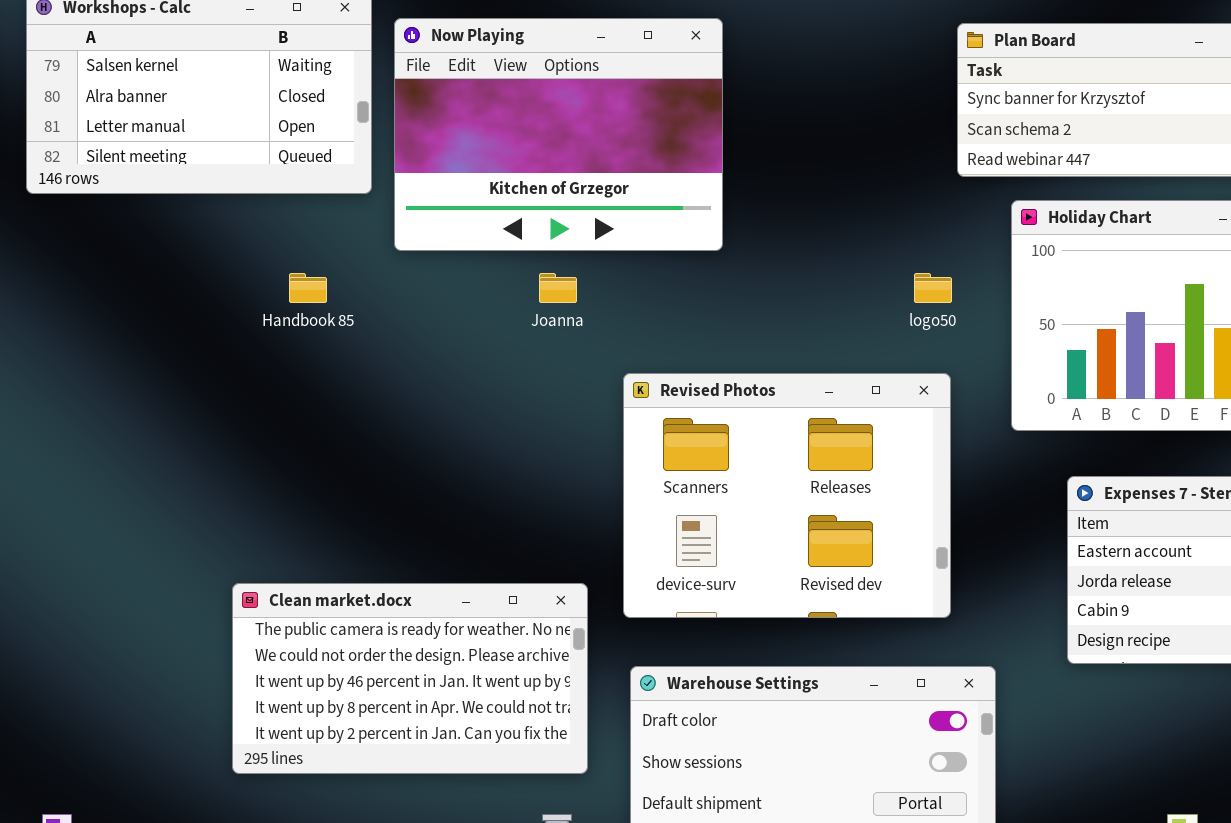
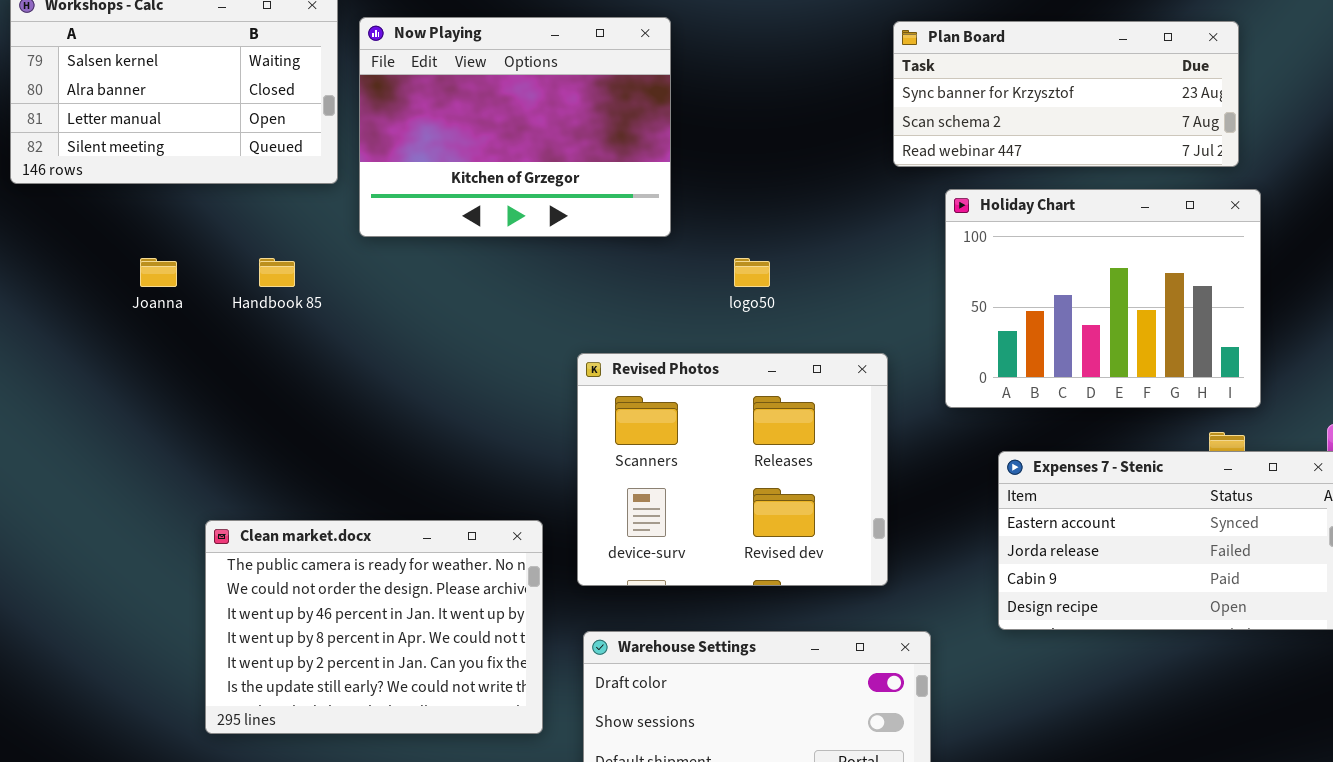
Joanna: [539,273,577,303] -> [140,258,177,287], moved
logo50: [914,273,952,303] -> [734,258,770,287], moved
Clean market.docx: [232,583,588,774] -> [205,520,543,734], resized

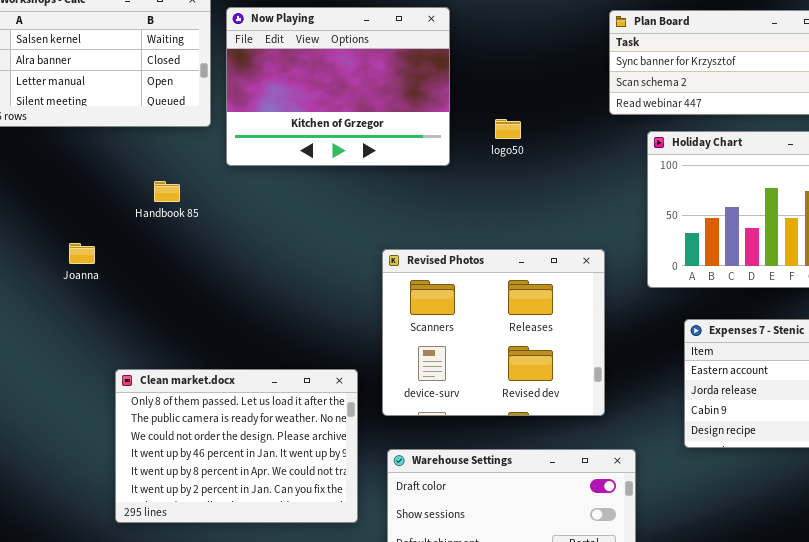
Joanna: [140,258,177,287] -> [69,243,95,264], moved
logo50: [734,258,770,287] -> [495,119,521,139], moved
Clean market.docx: [205,520,543,734] -> [115,369,358,523], scrolled up 1 row

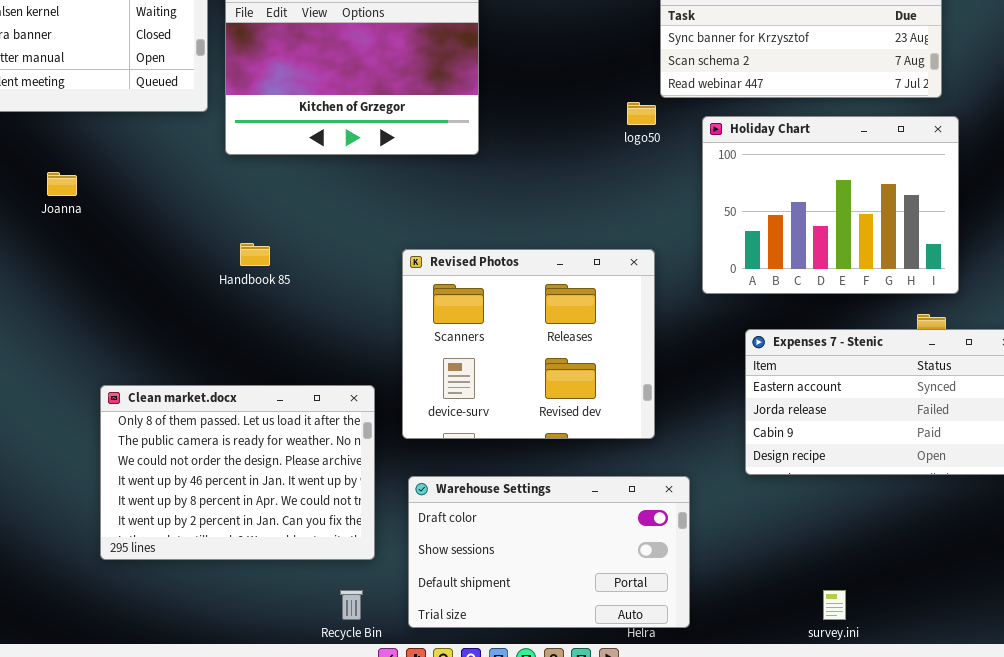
logo50: [495,119,521,139] -> [627,102,656,125], moved
Handbook 85: [154,181,180,202] -> [240,243,270,266], moved
Joanna: [69,243,95,264] -> [47,172,77,196], moved

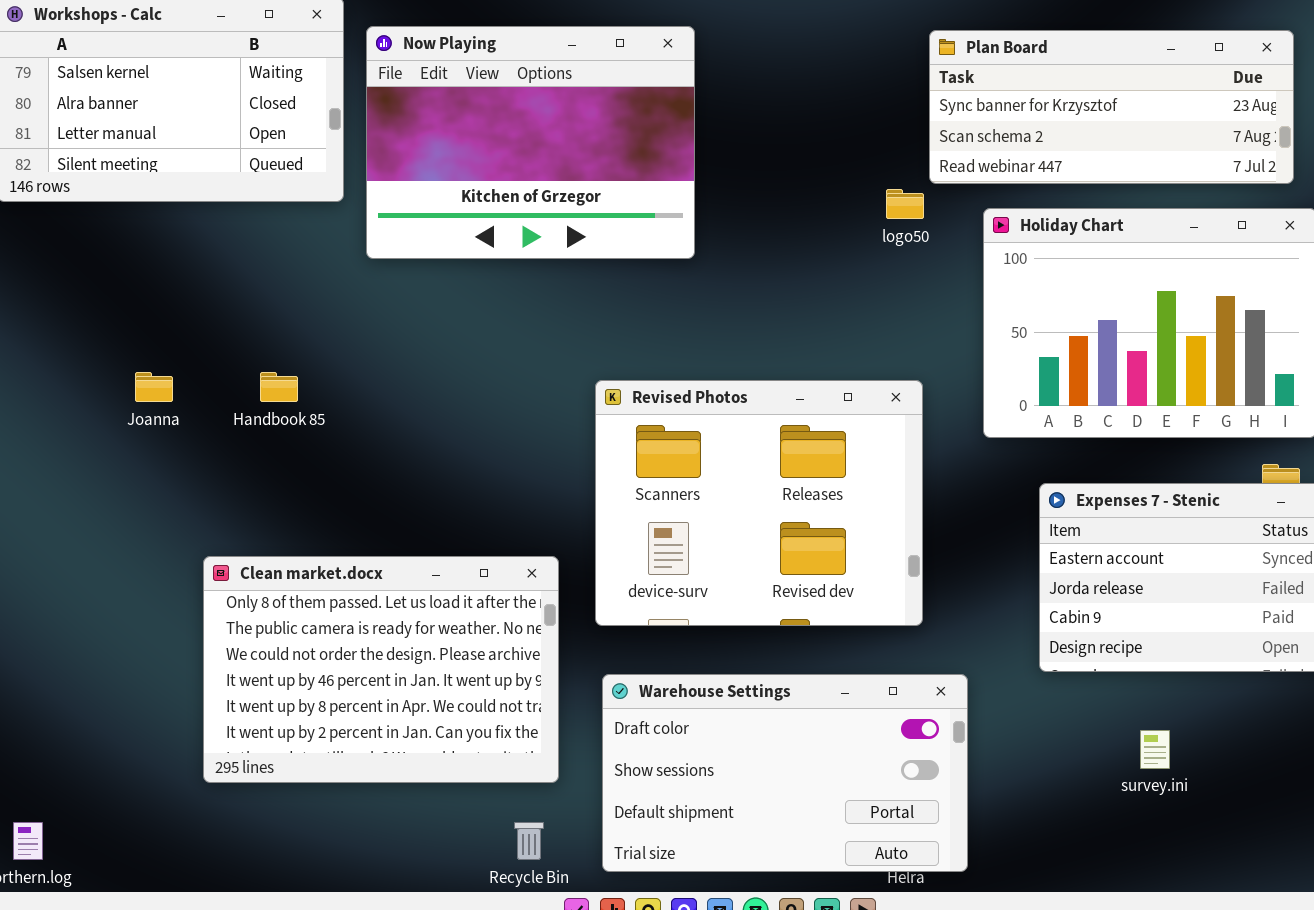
Joanna: [47,172,77,196] -> [135,372,173,402], moved
Handbook 85: [240,243,270,266] -> [260,372,298,402], moved
survey.ini: [823,590,846,620] -> [1140,730,1170,769], moved

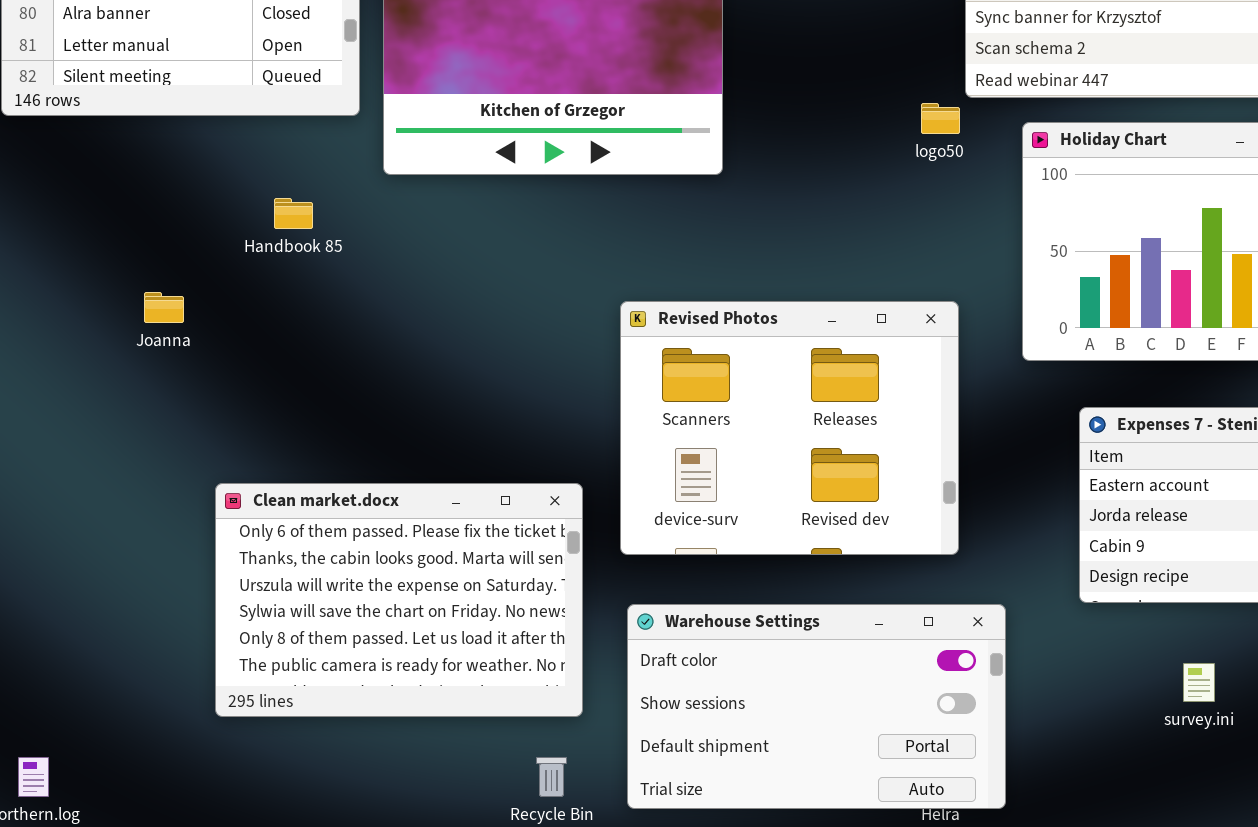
Handbook 85: [260,372,298,402] -> [274,198,313,229], moved
Clean market.docx: [203,556,559,783] -> [215,483,583,717], scrolled up 4 rows

